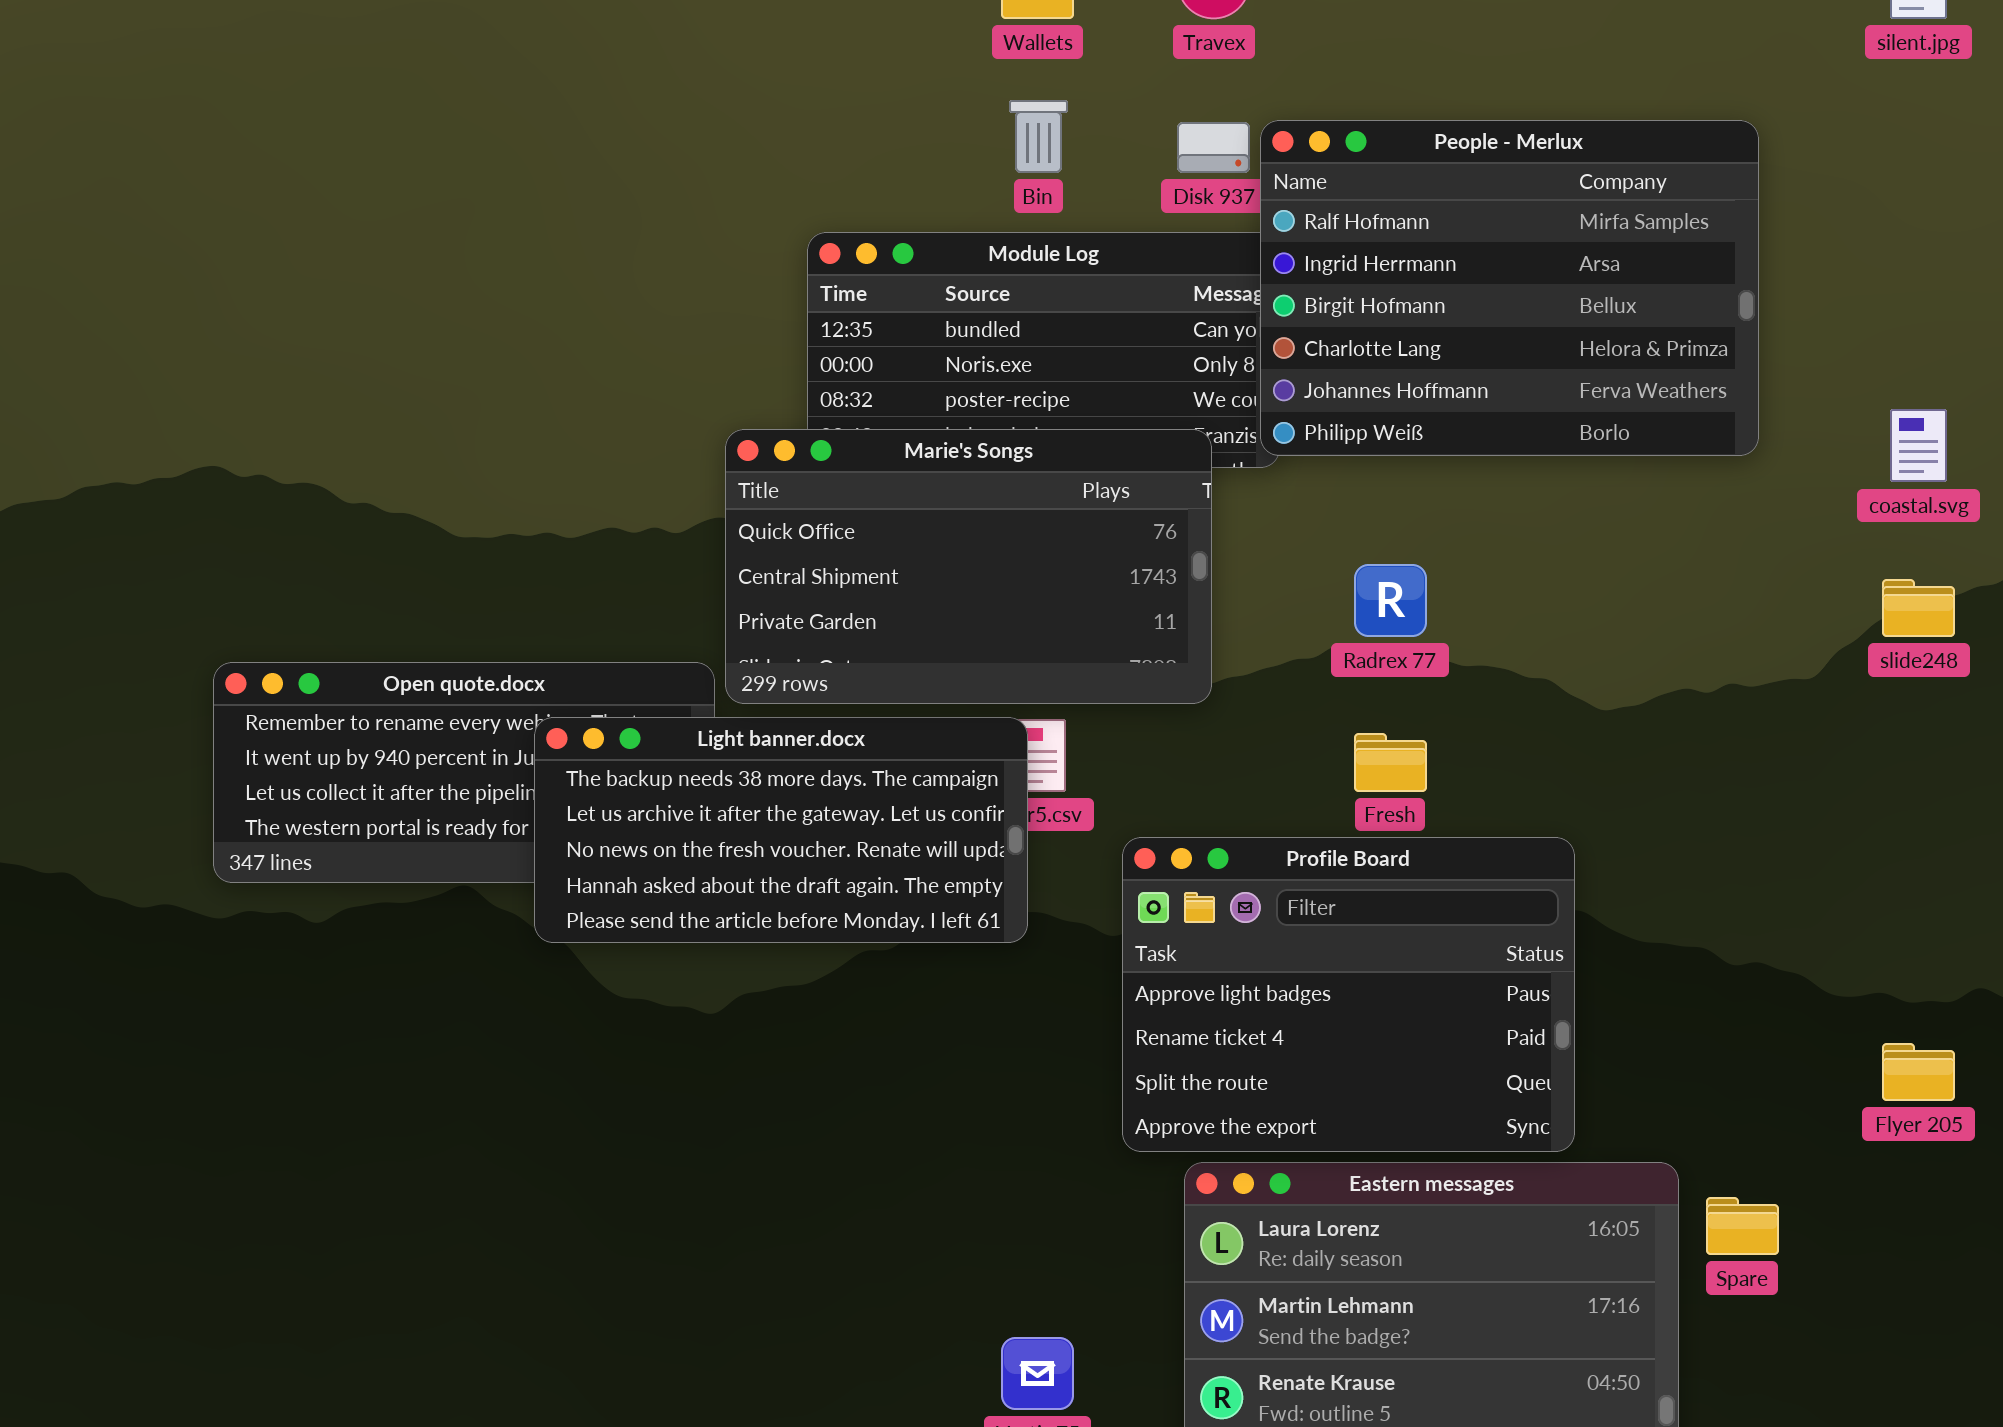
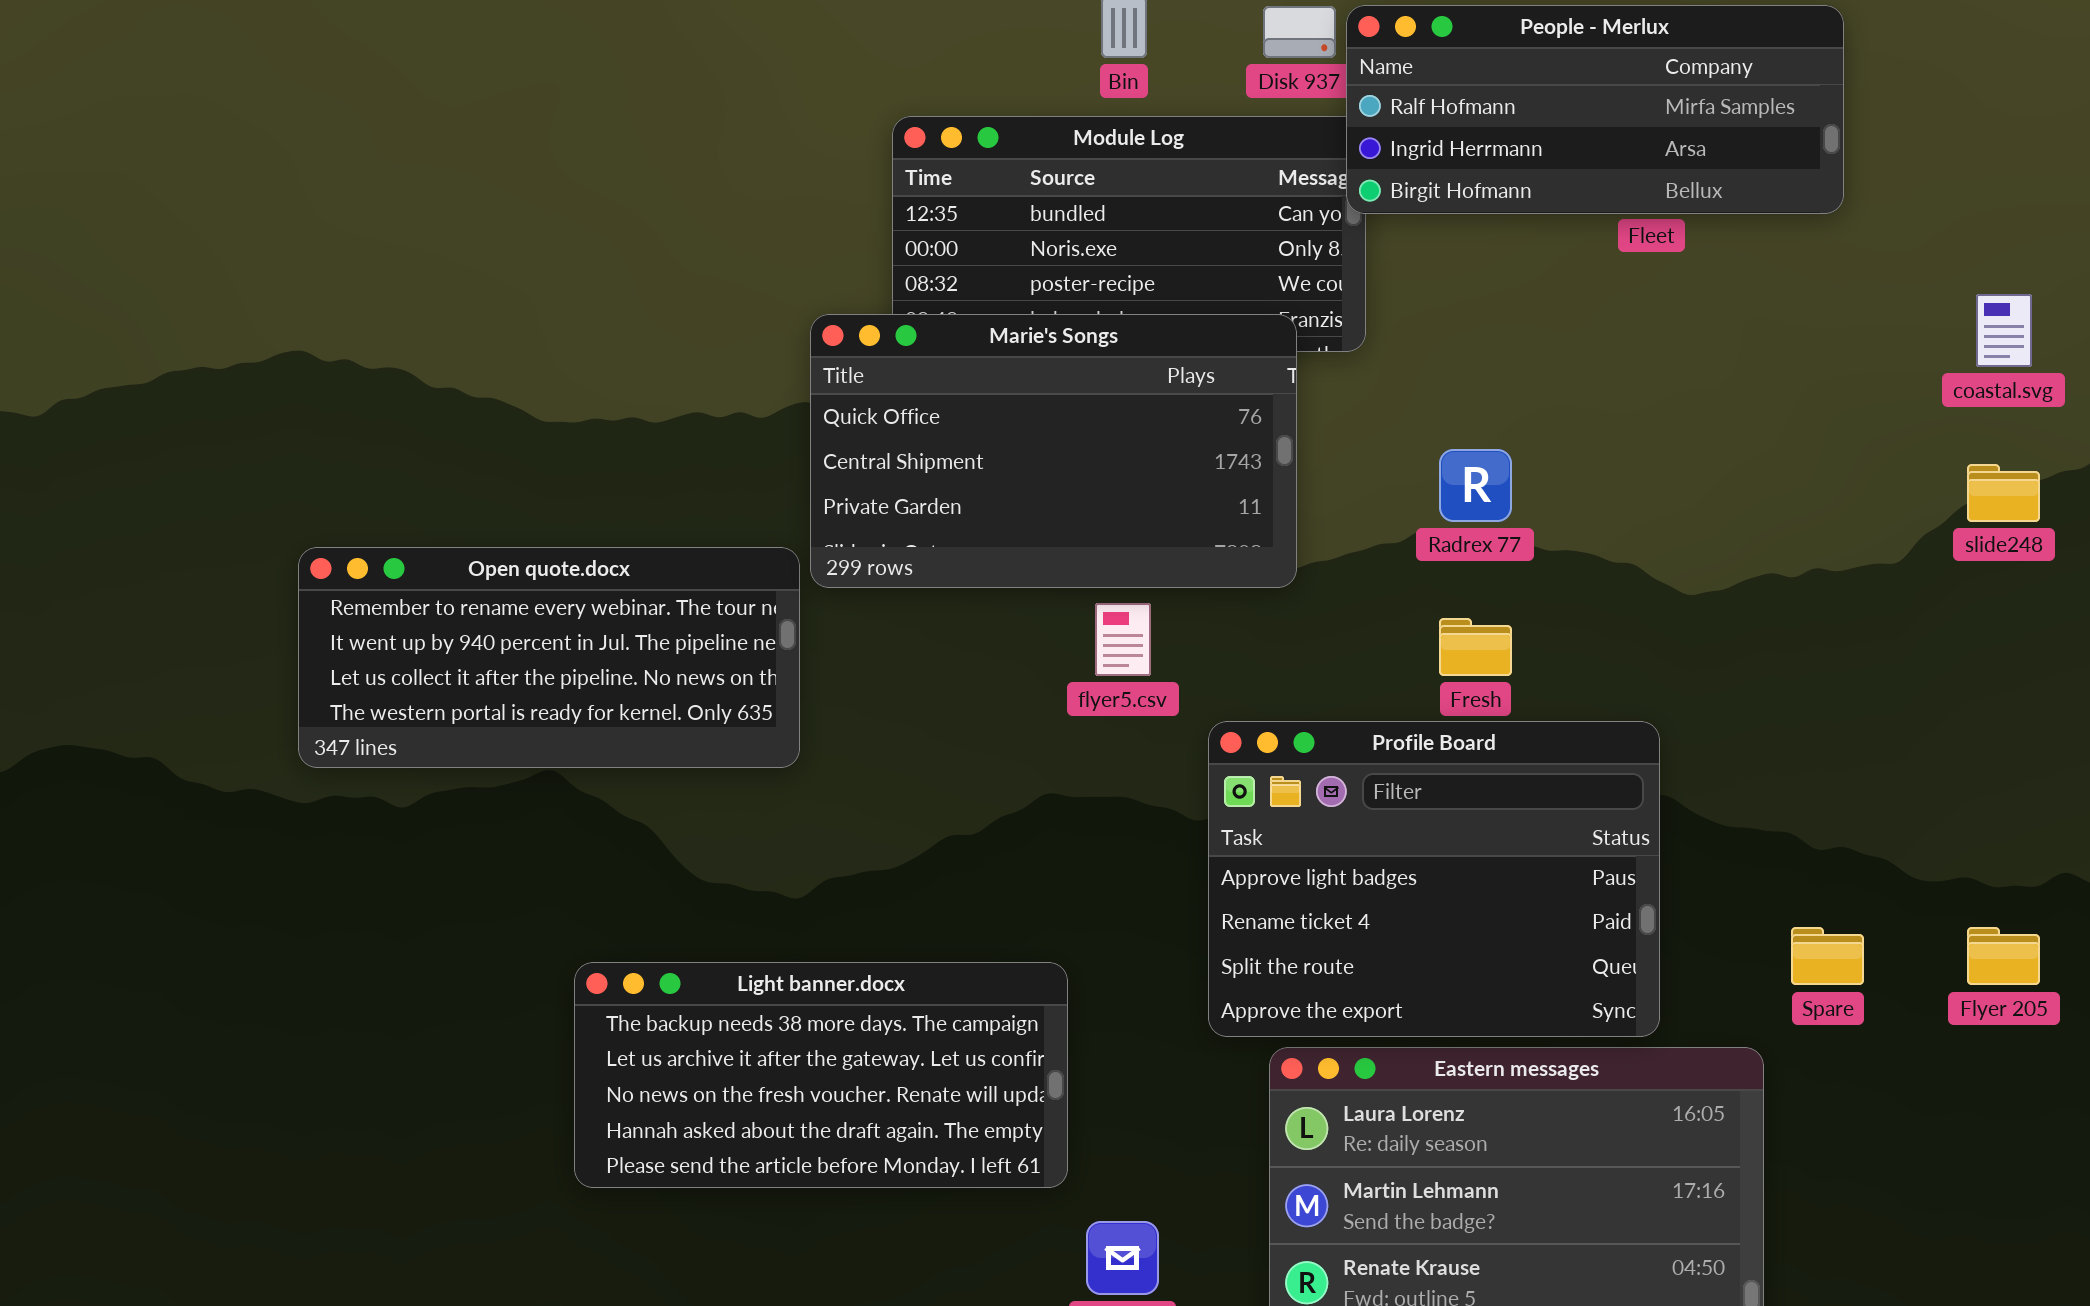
People - Merlux: [1260,120,1759,456] -> [1346,5,1844,214], resized
Light banner.docx: [534,717,1028,943] -> [574,962,1068,1188], moved
Spare: [1706,1197,1779,1255] -> [1791,927,1864,985], moved

